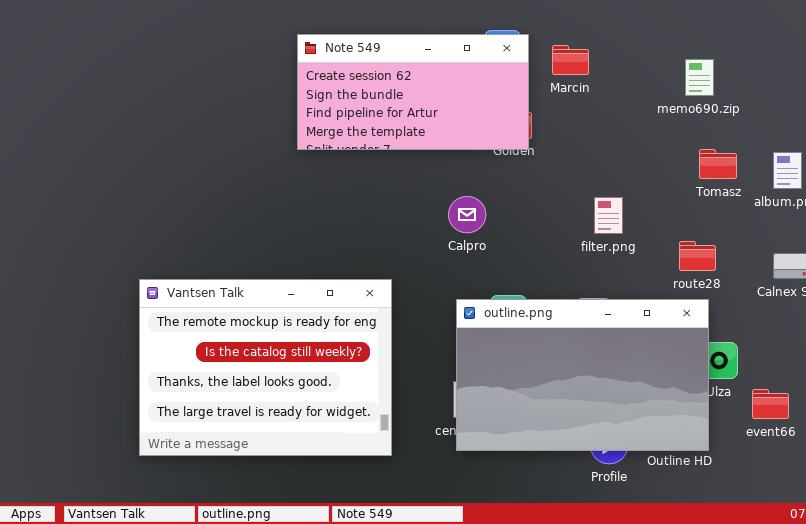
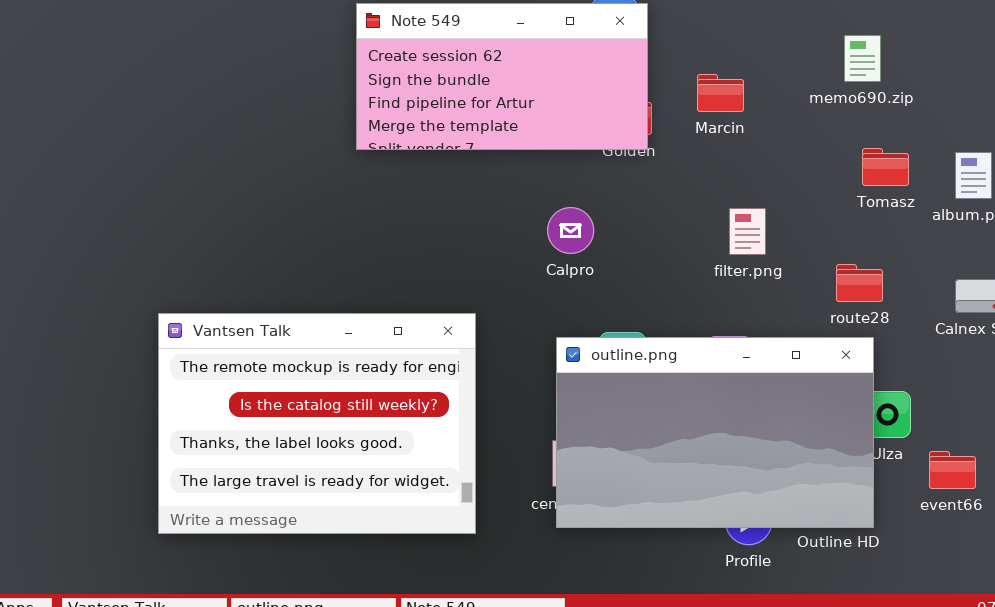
Marcin: [552,45,589,75] -> [697,74,744,112], moved

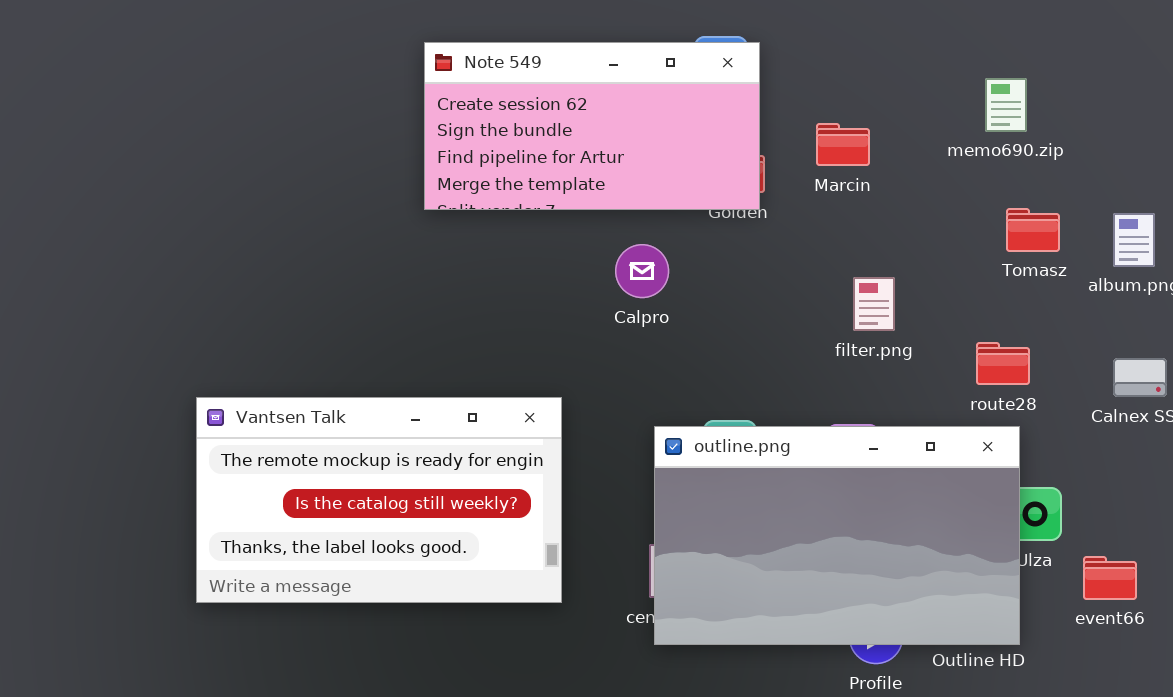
Calpro: [547,207,594,254] -> [615,244,669,298], moved
Vantsen Talk: [158,313,476,534] -> [196,397,562,603], resized

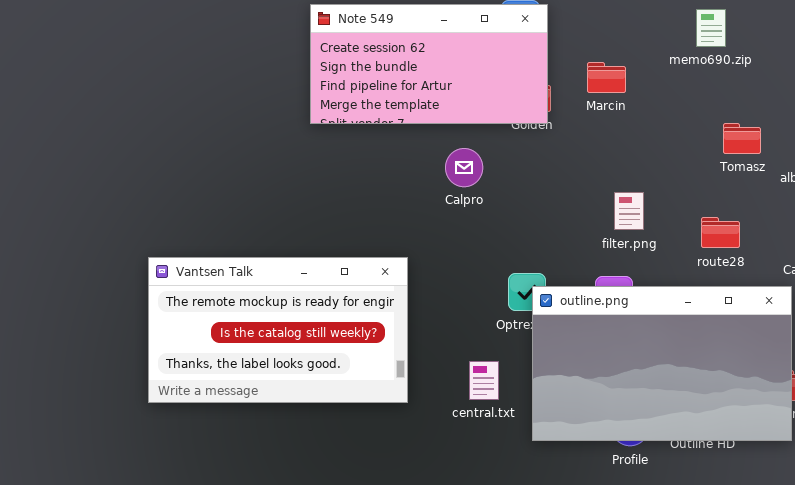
memo690.zip: [985,78,1027,132] -> [696,9,726,47], moved
filter.png: [853,277,895,331] -> [614,192,644,230], moved
outline.png: [654,426,1020,645] -> [532,286,792,441], moved

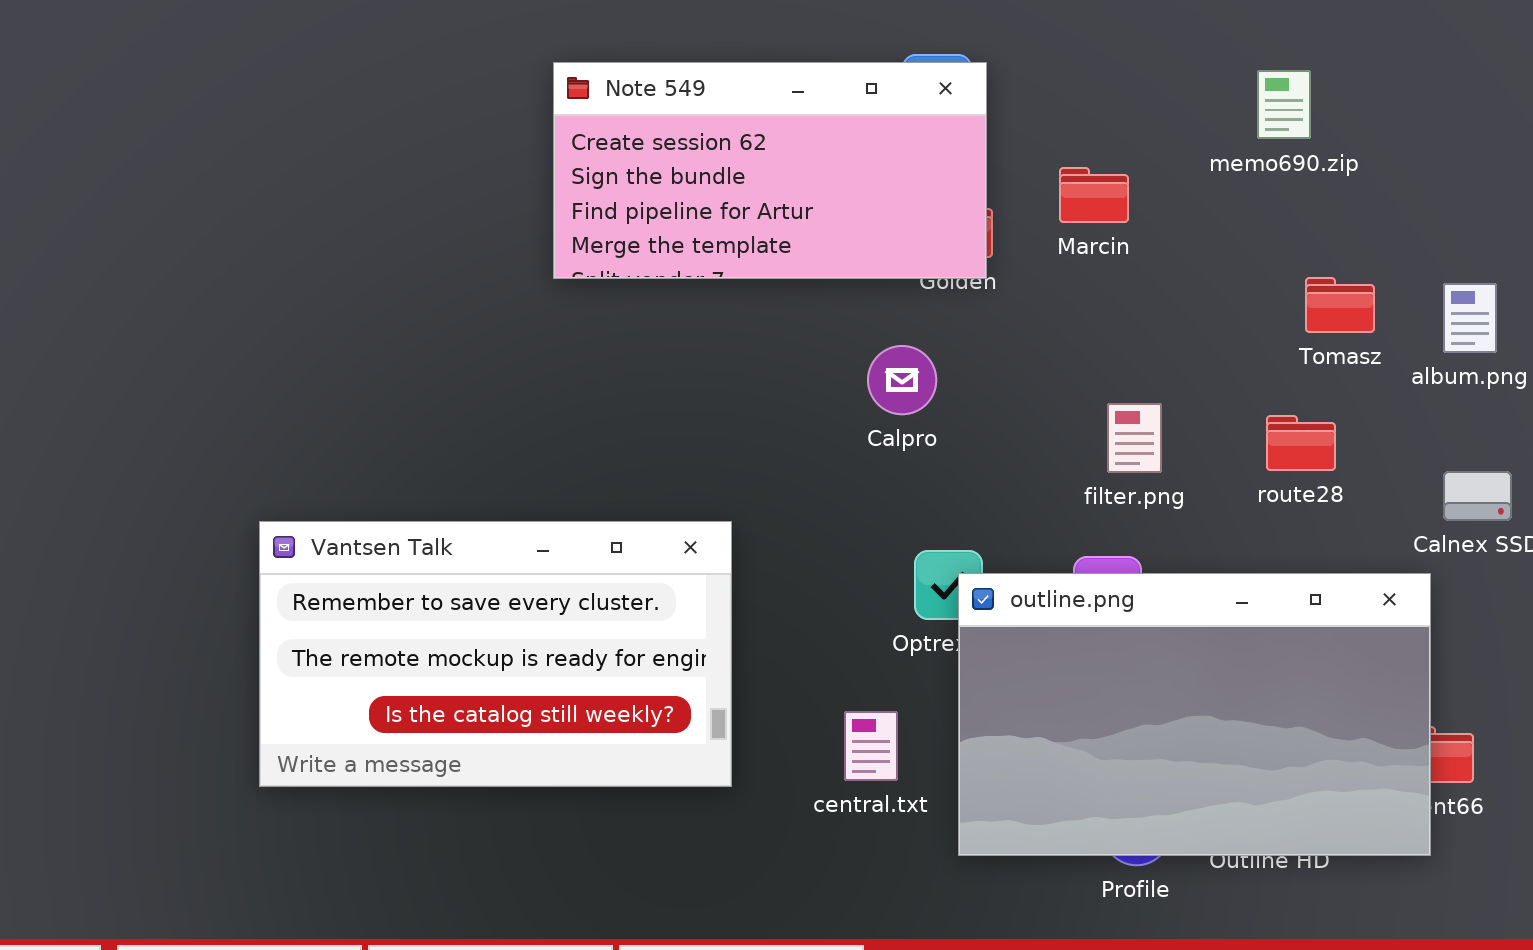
Calpro: [445,148,483,187] -> [867,345,937,415], moved
route28: [701,217,740,248] -> [1266,415,1336,471], moved
Vantsen Talk: [148,257,408,403] -> [259,521,732,787], scrolled up 1 row

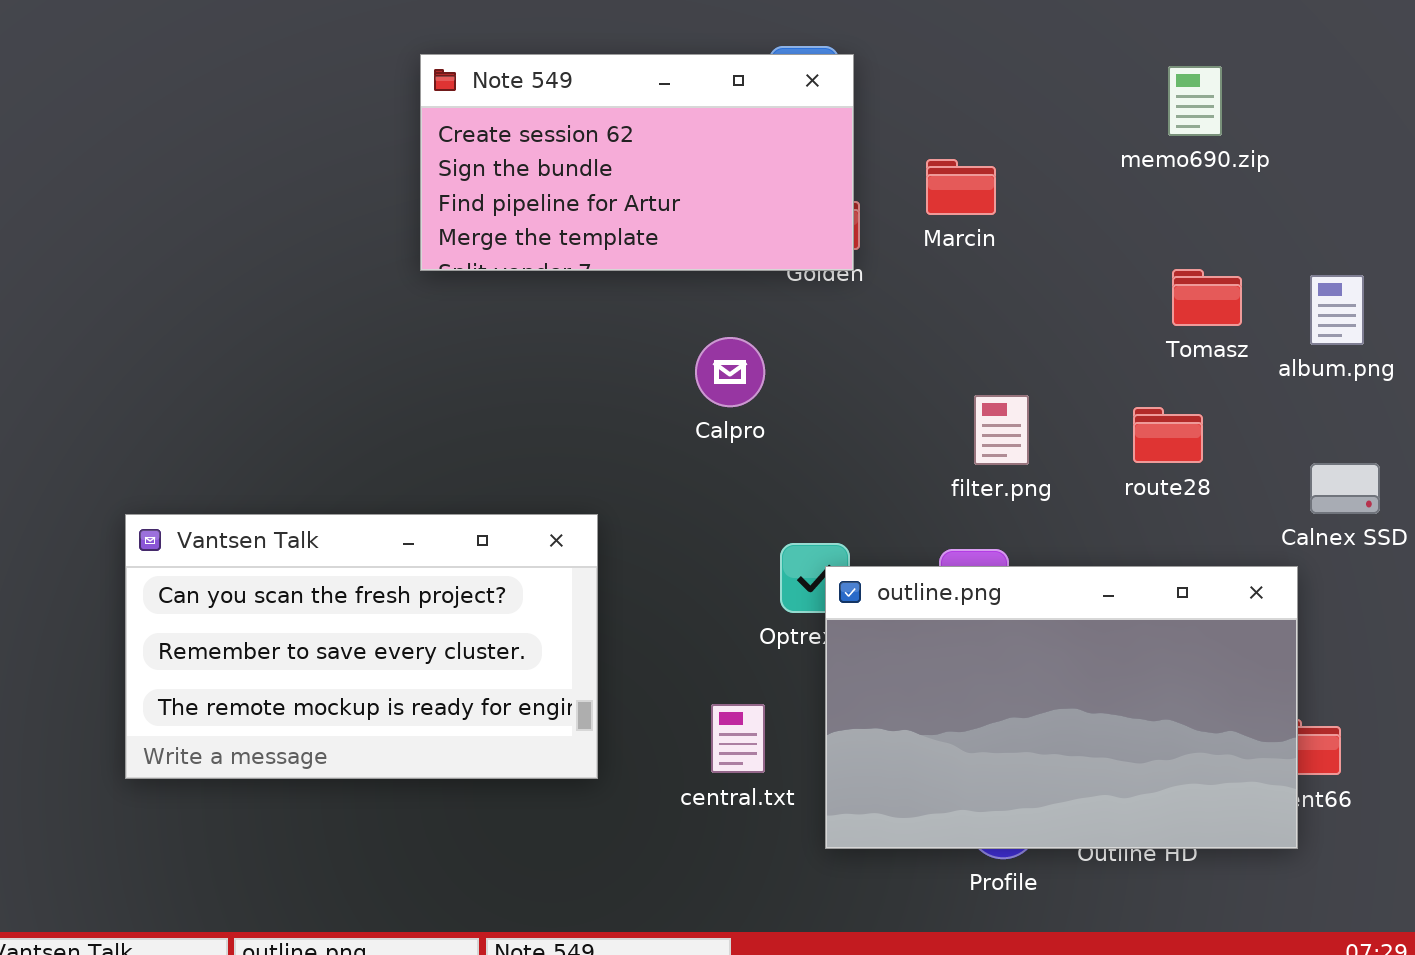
memo690.zip: [1257,70,1311,139] -> [1168,66,1222,136], moved
Calpro: [867,345,937,415] -> [695,337,765,407], moved
Vantsen Talk: [259,521,732,787] -> [125,514,598,779], scrolled up 1 row

